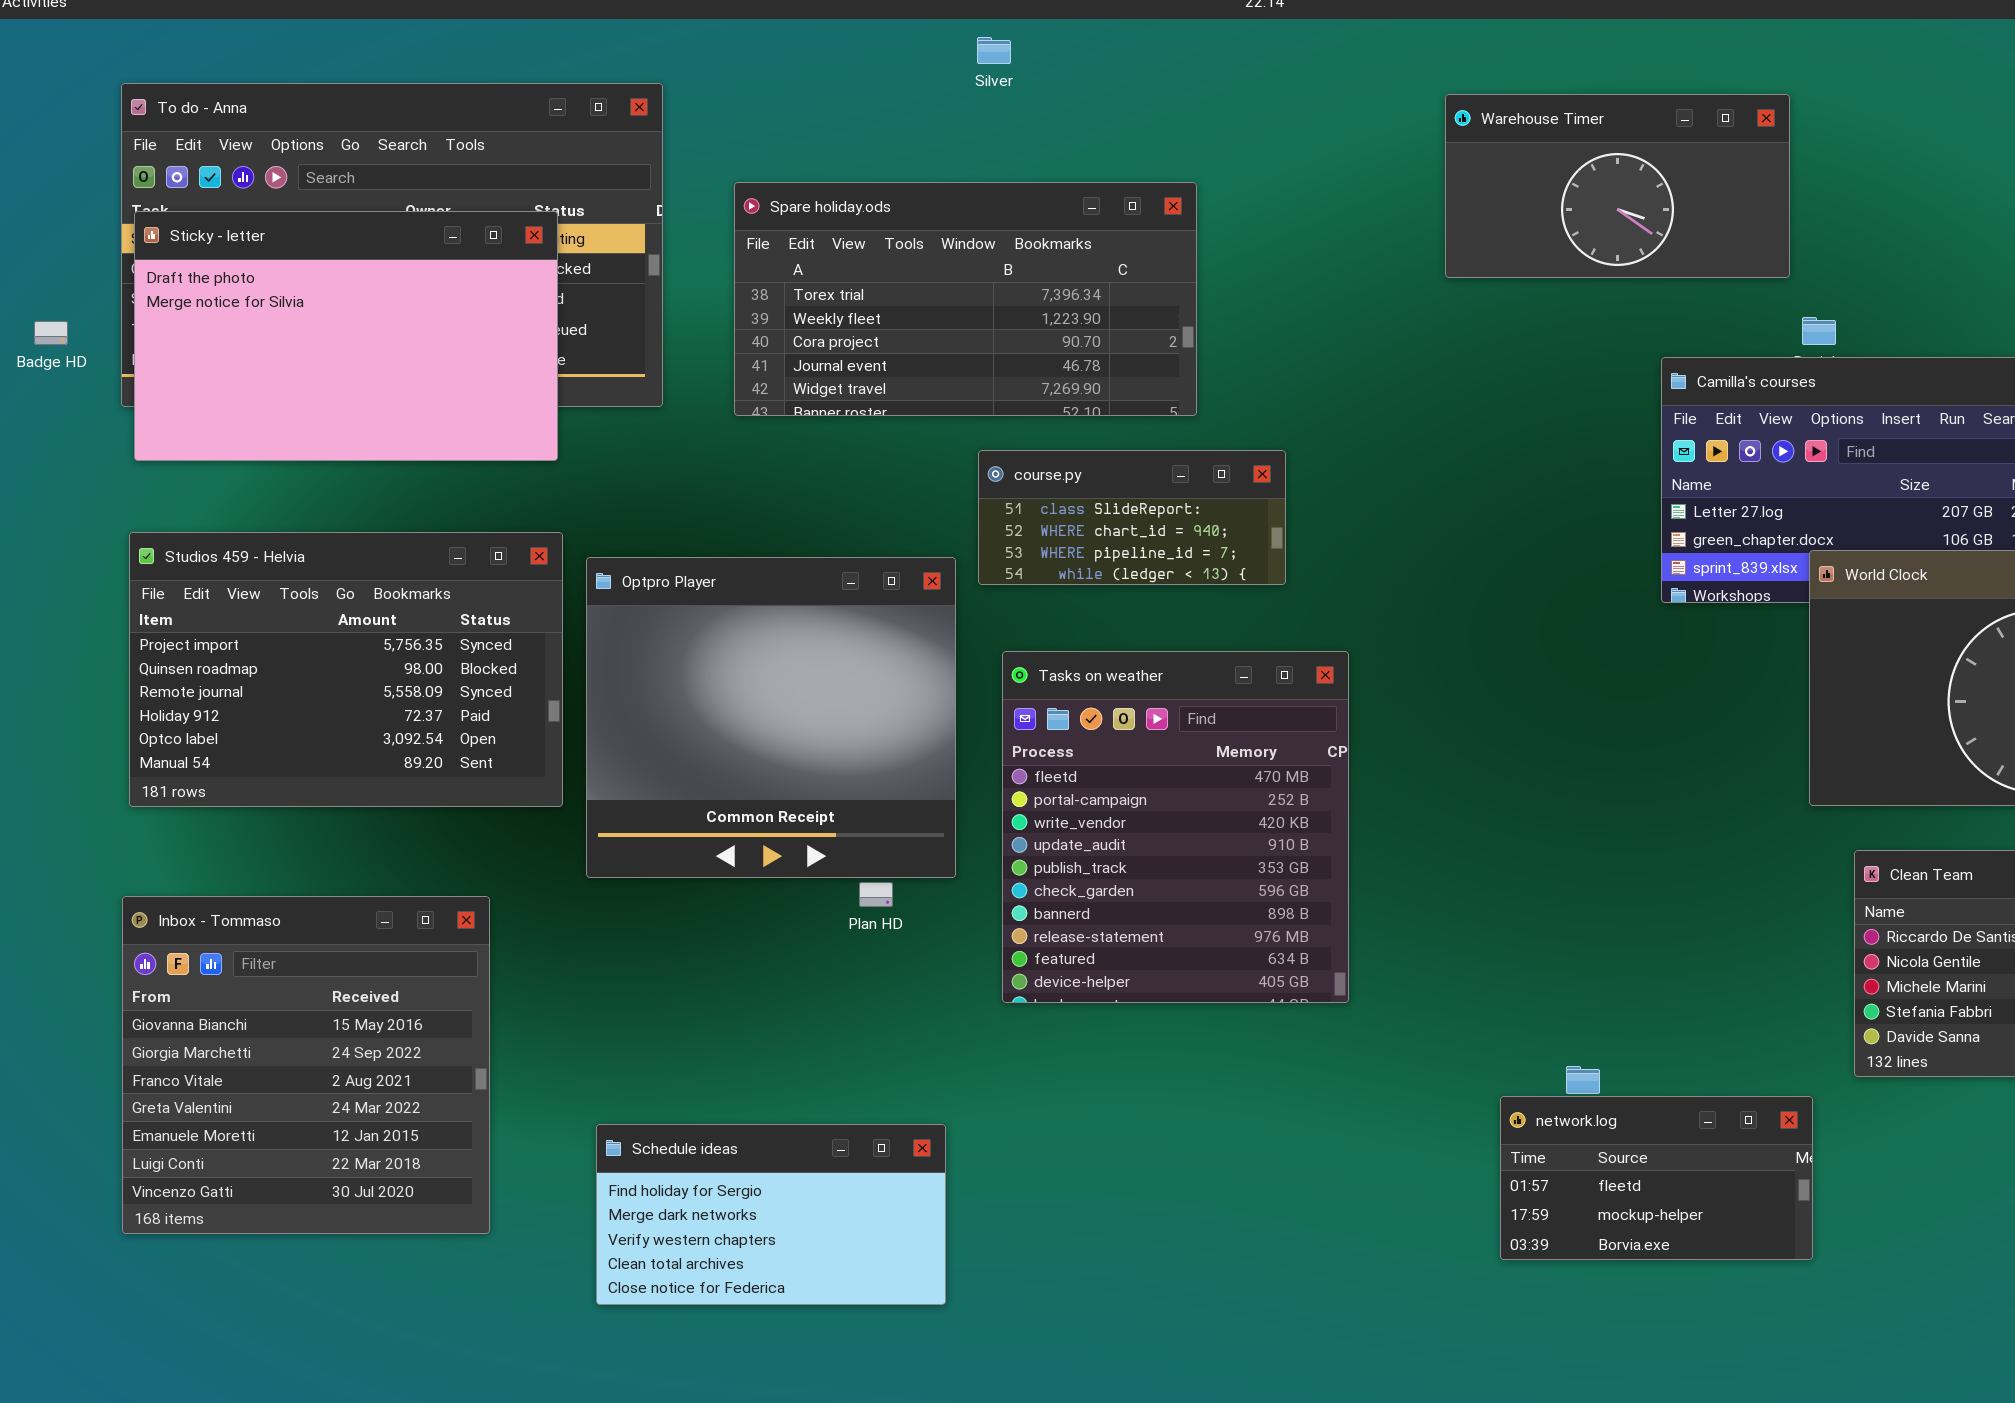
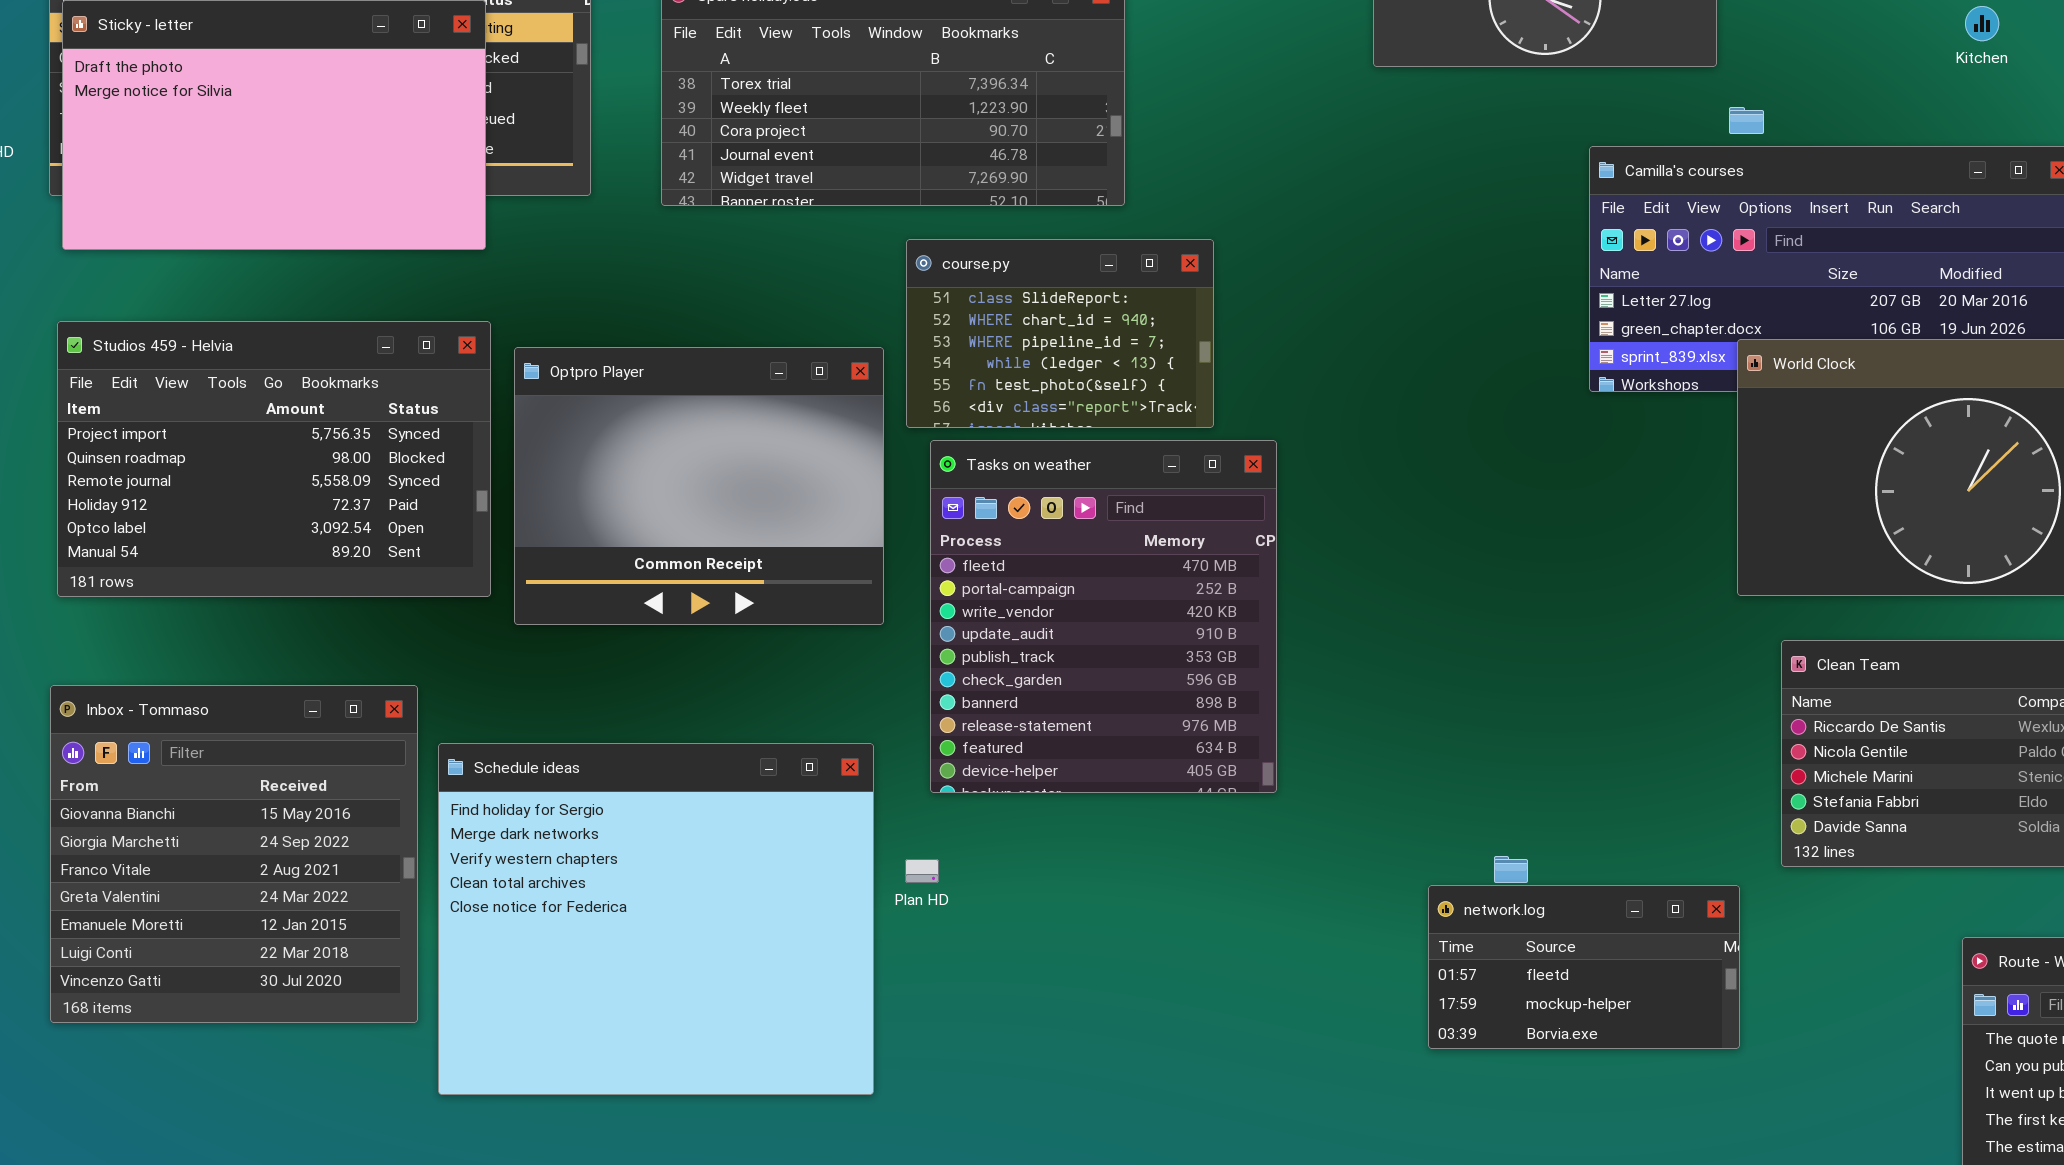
course.py: [978,450,1286,585] -> [906,239,1214,428], resized
Optpro Player: [586,557,956,878] -> [514,347,884,625], resized
Plan HD: [859,882,893,907] -> [905,859,939,883], moved
Schedule ideas: [596,1124,946,1305] -> [438,743,874,1095], resized

